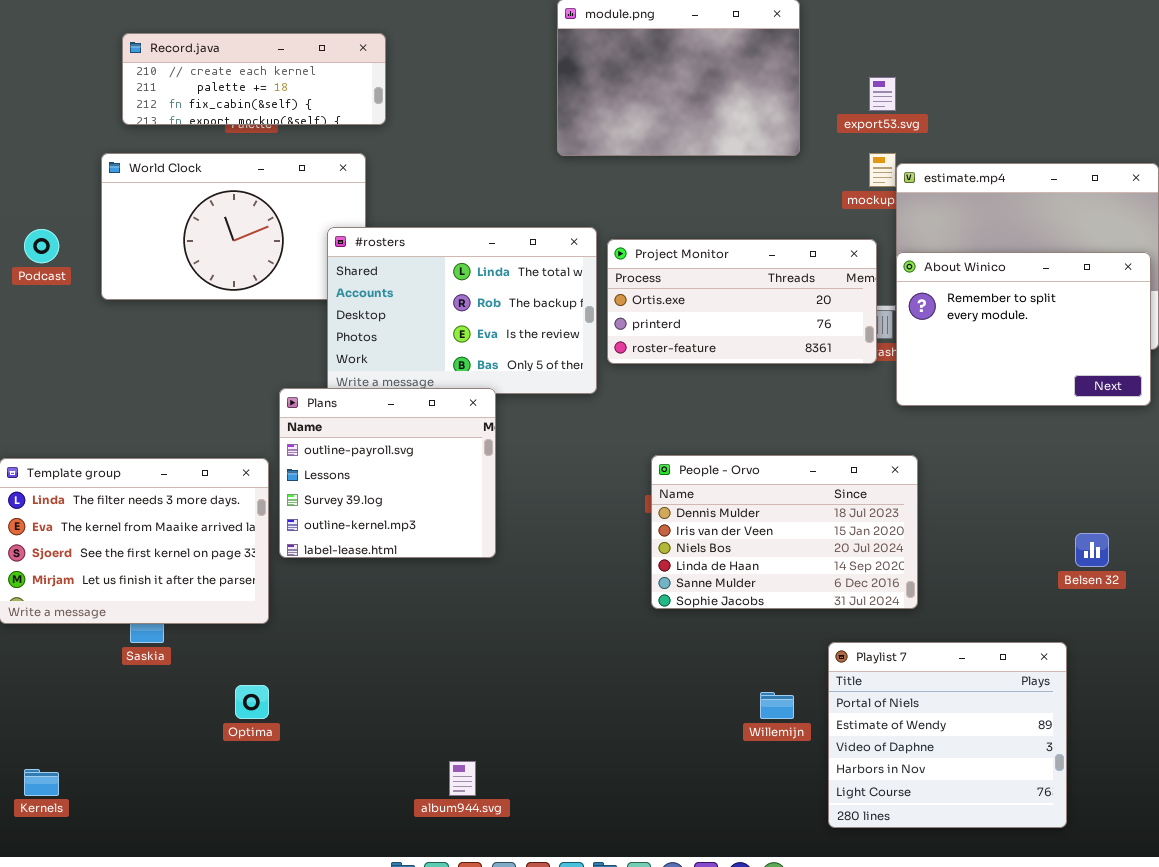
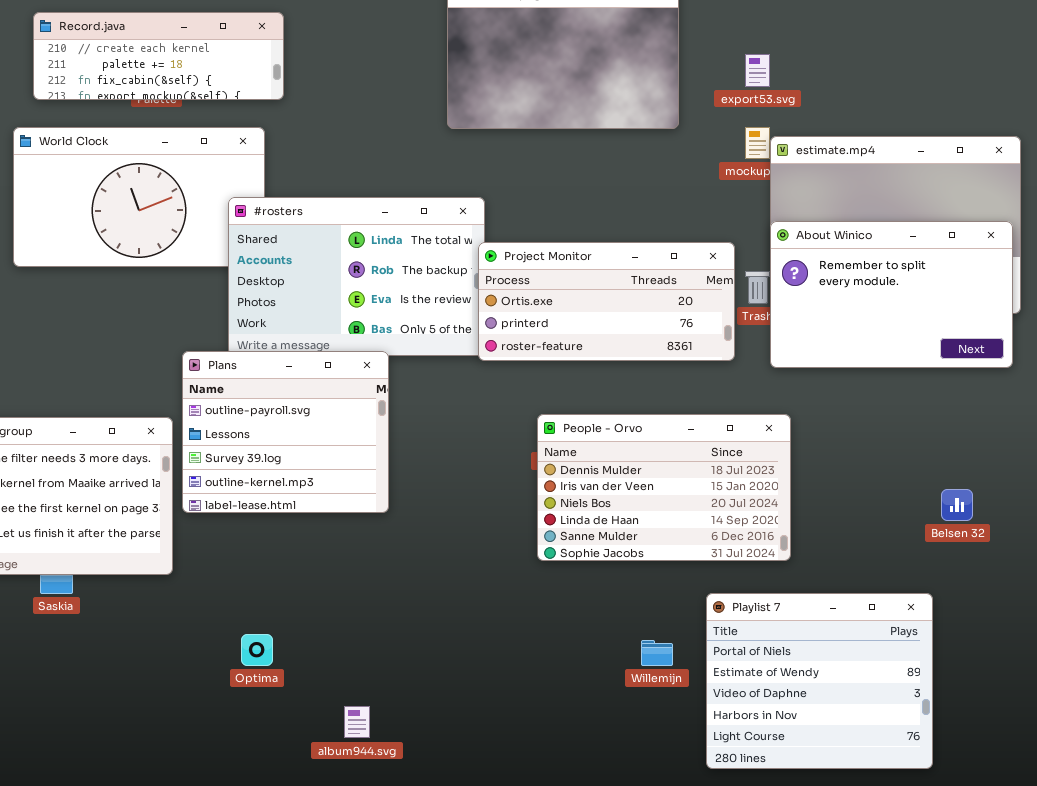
Project Monitor: [607,239,877,364] -> [478,242,735,361], moved
Optima: [235,685,269,719] -> [241,634,273,666], moved

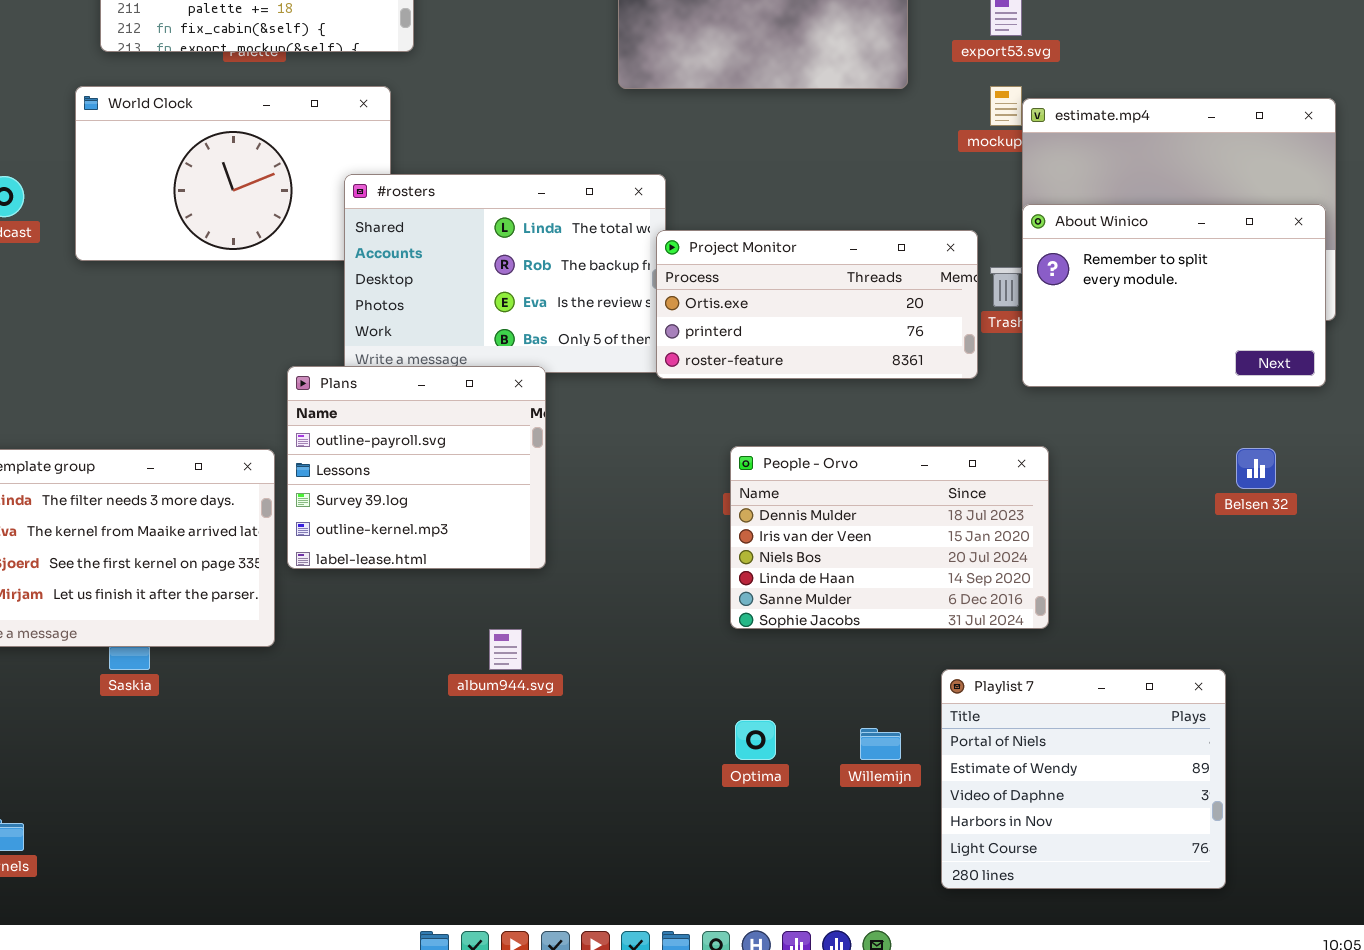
Belsen 32: [941,489,973,521] -> [1236,448,1276,489], moved
Optima: [241,634,273,666] -> [735,720,776,760], moved
album944.svg: [344,706,370,738] -> [489,629,522,670], moved

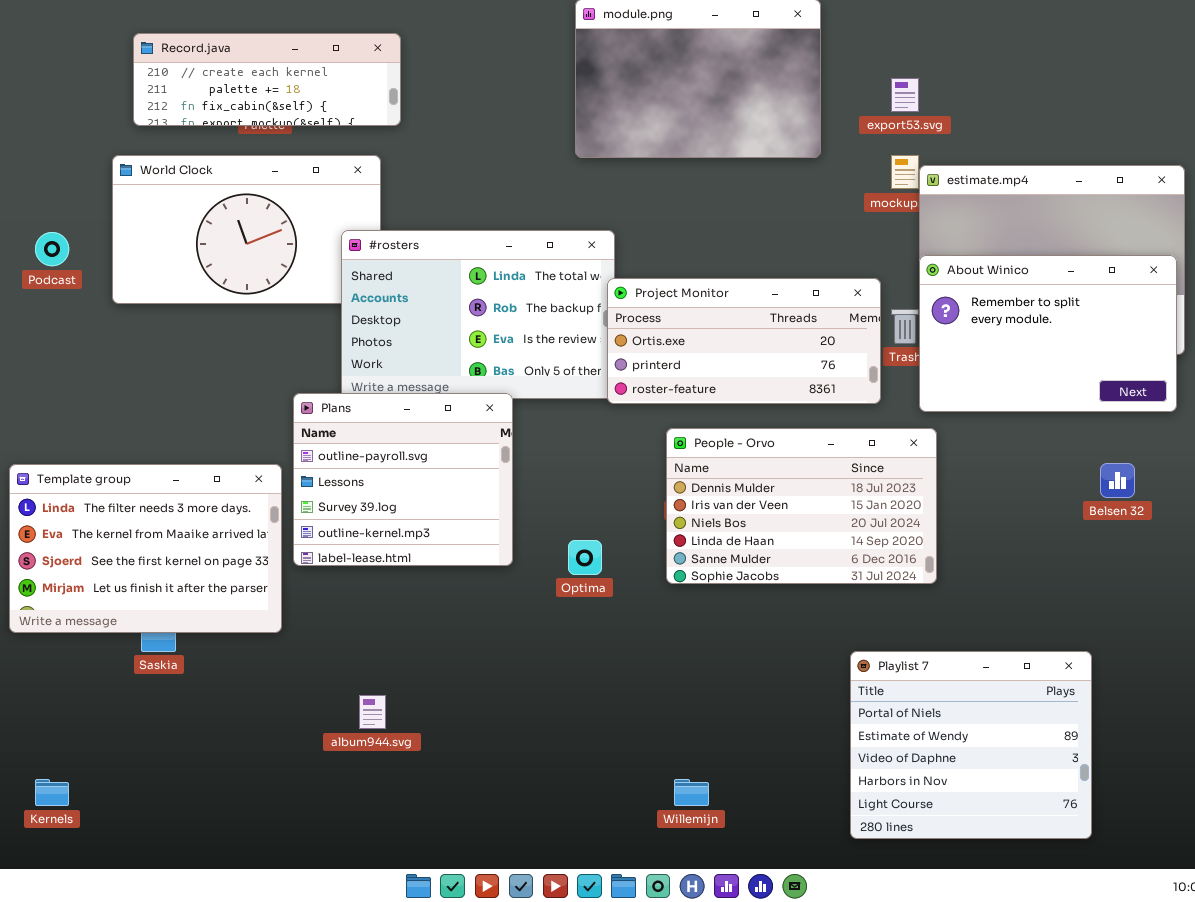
People - Orvo: [730,446,1049,629] -> [666,428,937,584], moved
album944.svg: [489,629,522,670] -> [359,695,386,729], moved
Optima: [735,720,776,760] -> [568,540,602,575], moved
Willemijn: [860,728,901,760] -> [674,779,709,806], moved

